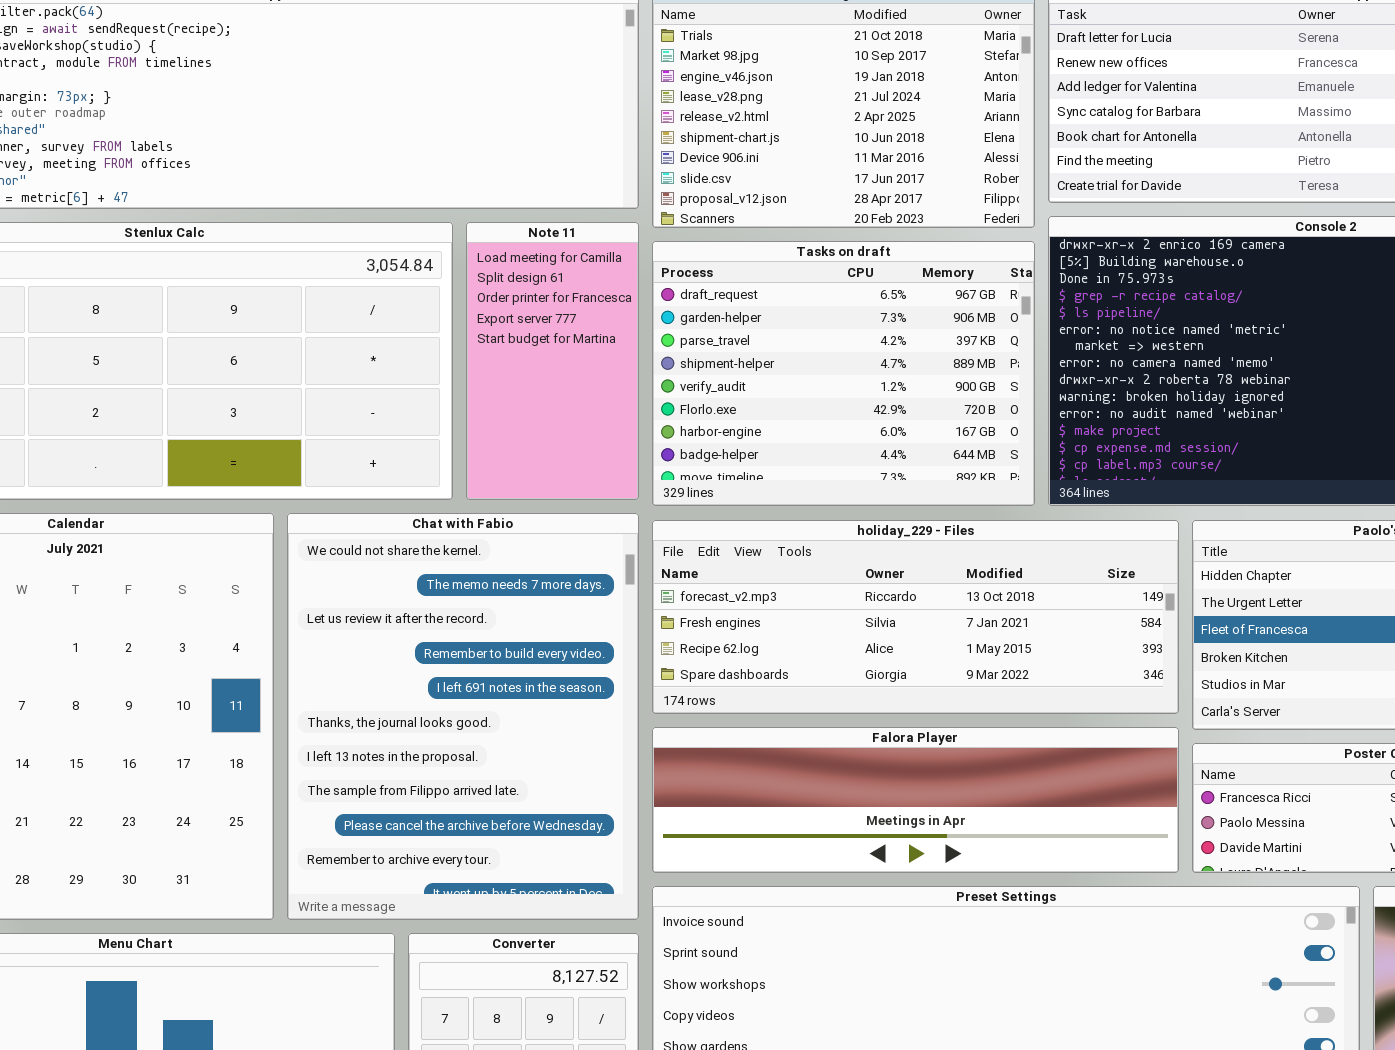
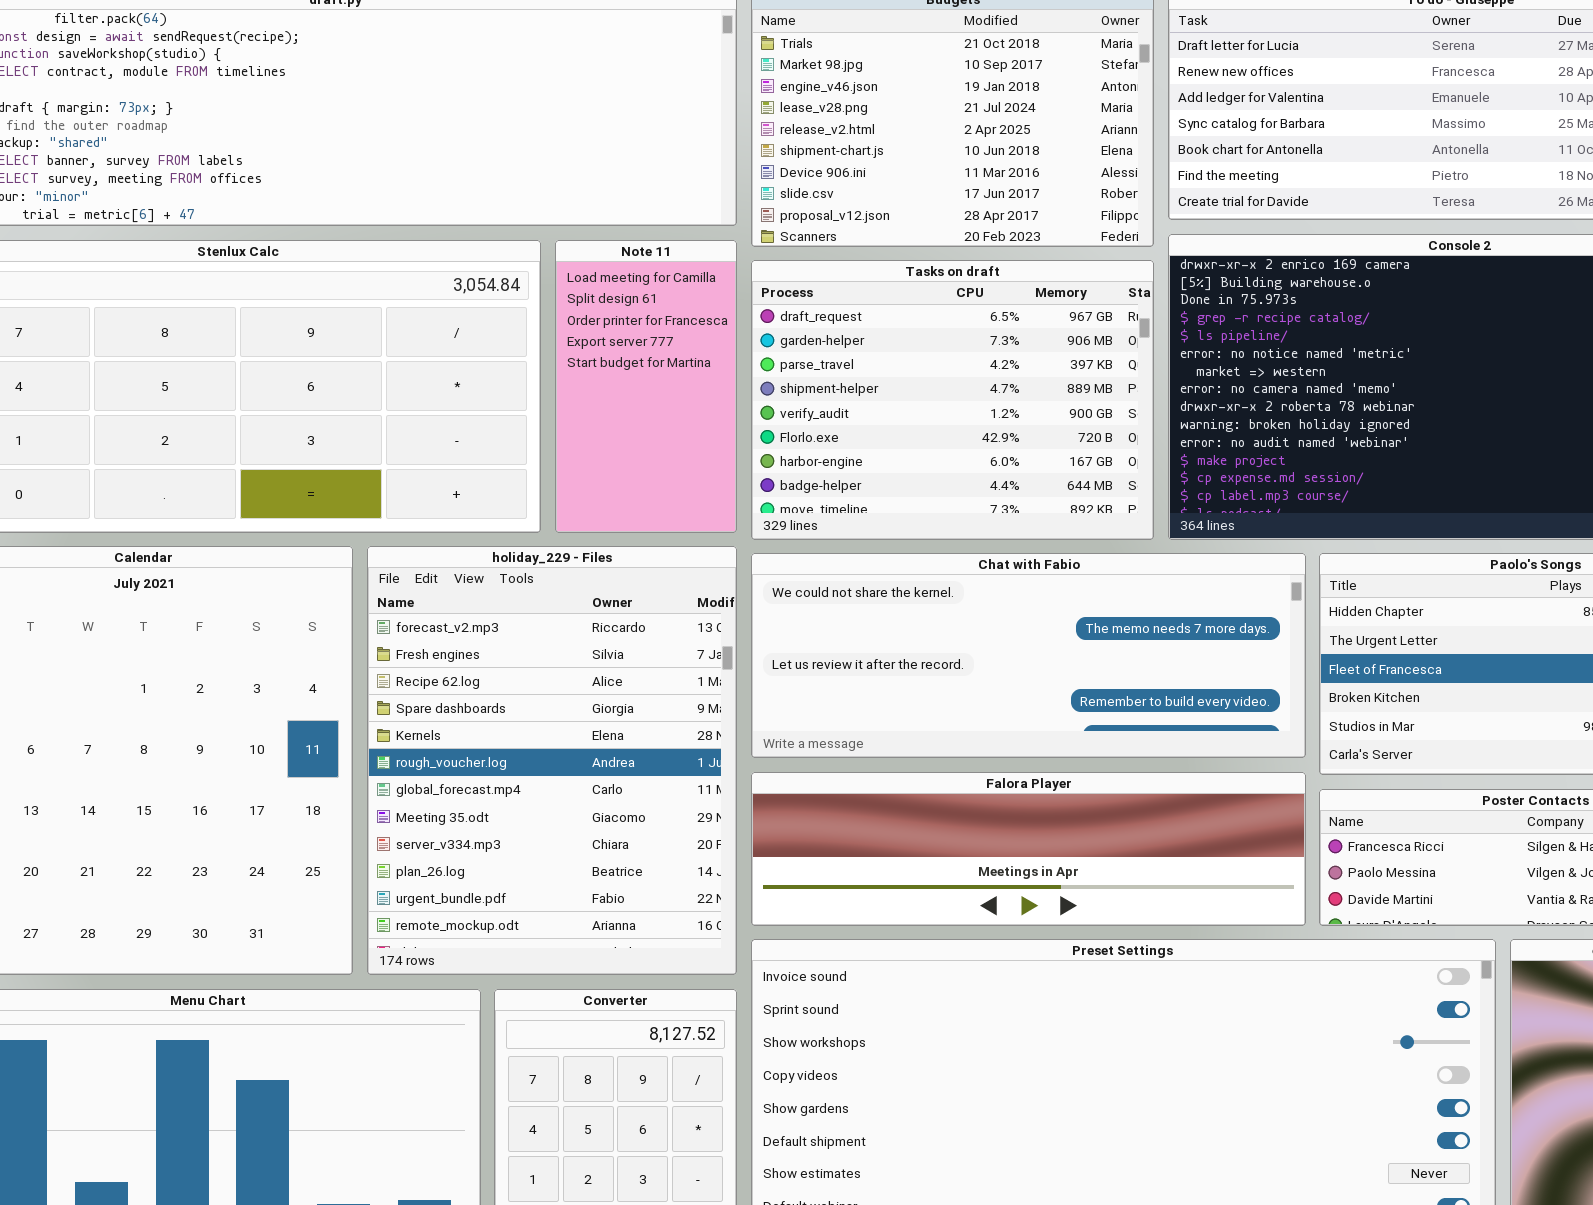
Chat with Fabio: [287,513,639,920] -> [751,553,1306,758], moved, resized
holiday_229 - Files: [652,520,1179,714] -> [367,546,737,975], moved, resized

